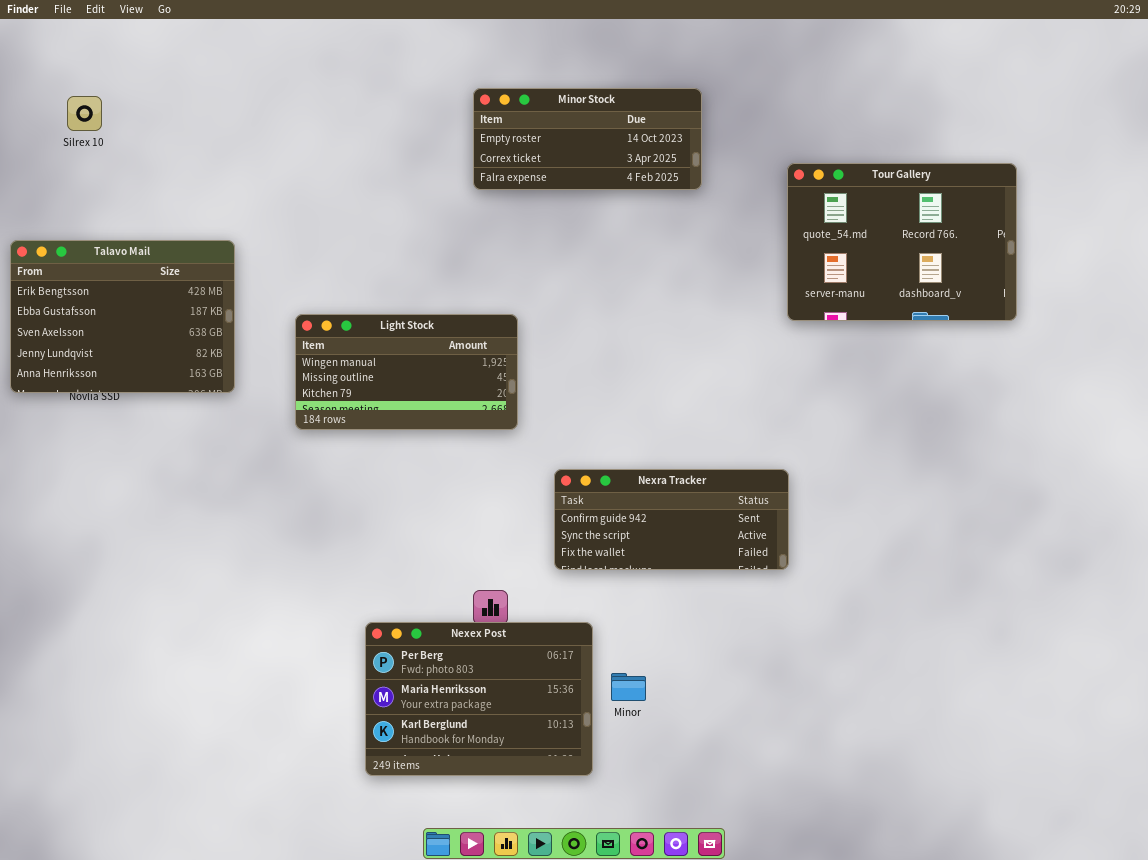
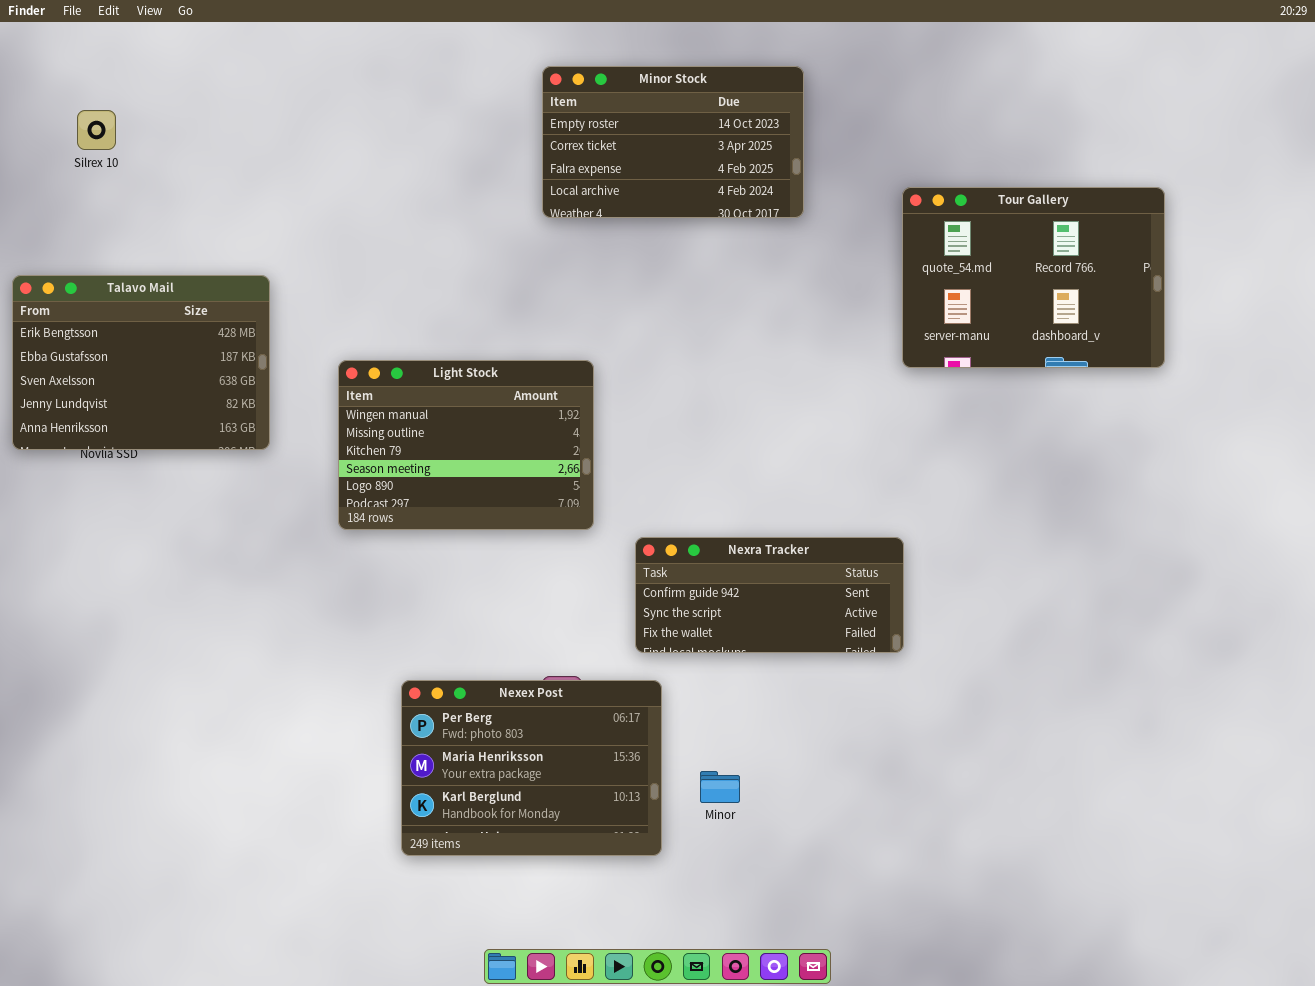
Minor Stock: [473,88,702,190] -> [542,66,804,218], resized
Light Stock: [295,314,518,430] -> [338,360,594,530], resized
Nexex Post: [365,622,593,776] -> [401,680,662,856], moved

